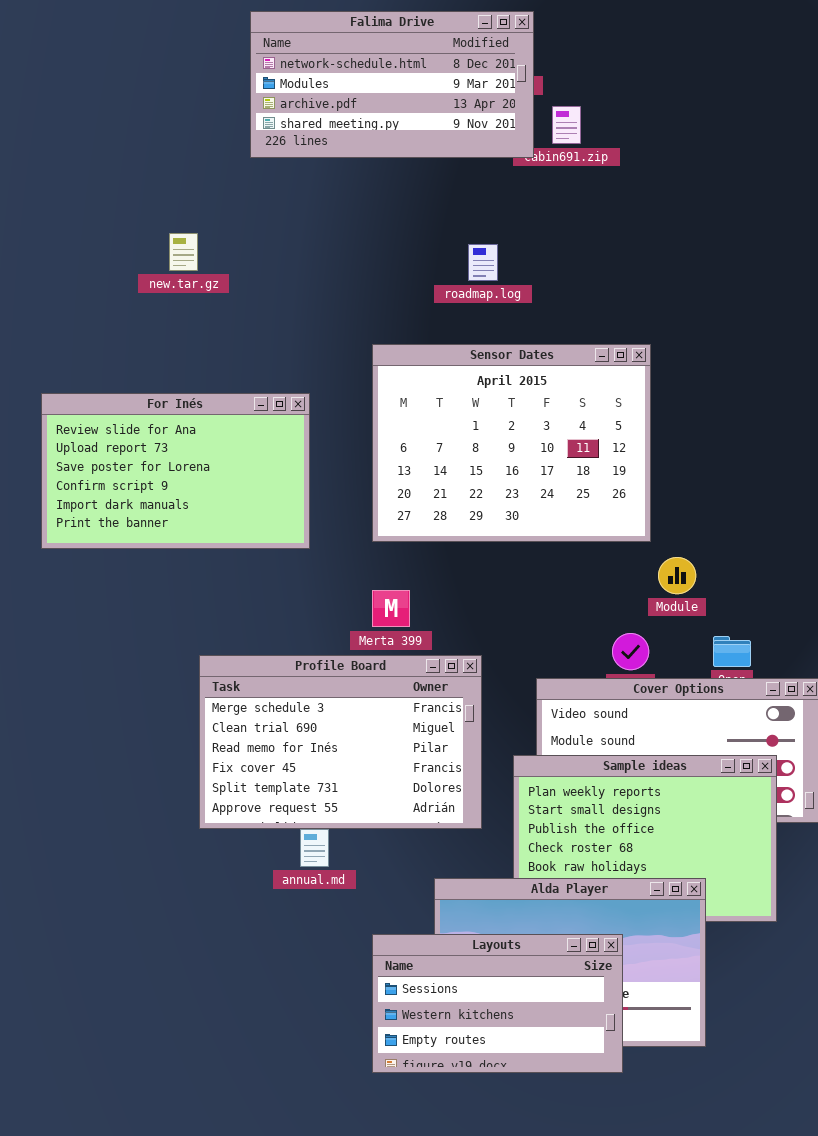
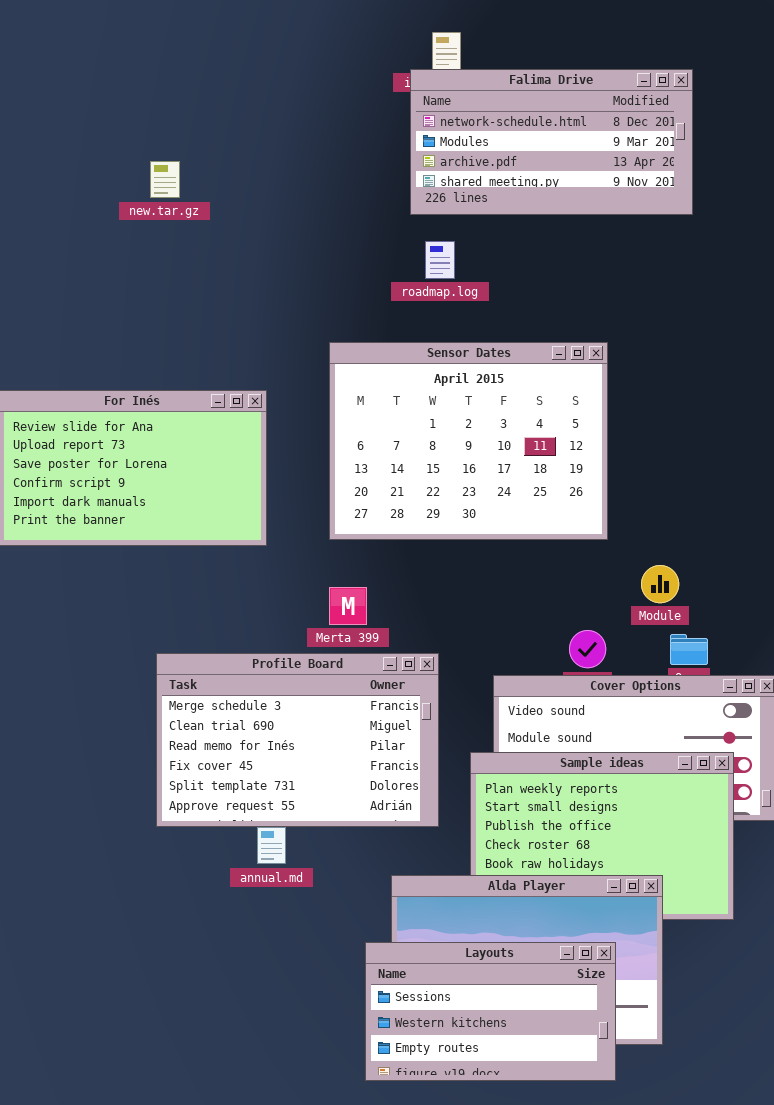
Falima Drive: [250,11,534,158] -> [410,69,693,215], moved
new.tar.gz: [169,233,198,271] -> [150,161,180,198], moved
Module: [658,557,696,594] -> [641,565,679,603], moved
Layouts: [372,934,623,1073] -> [365,942,616,1081], moved

